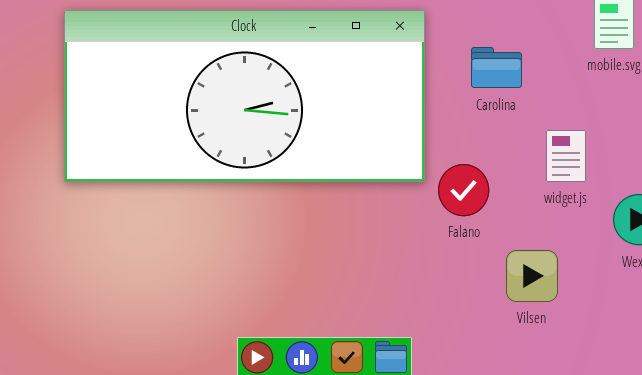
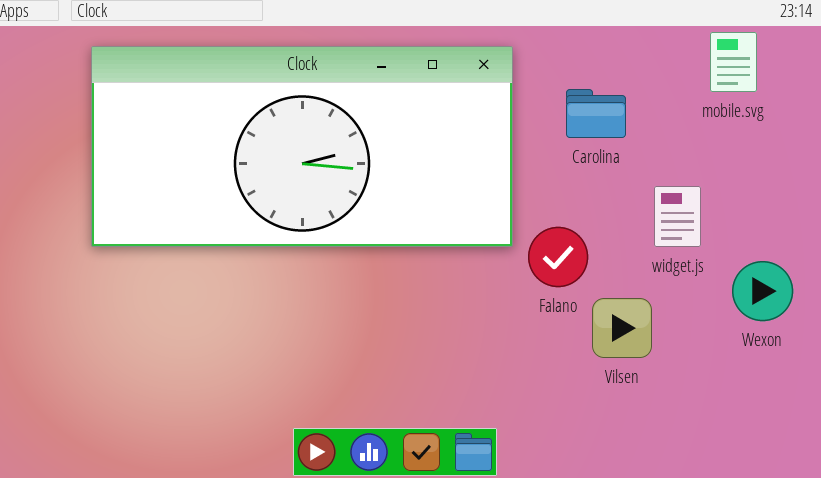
Vilsen: [506,250,558,302] -> [592,298,652,358], moved

